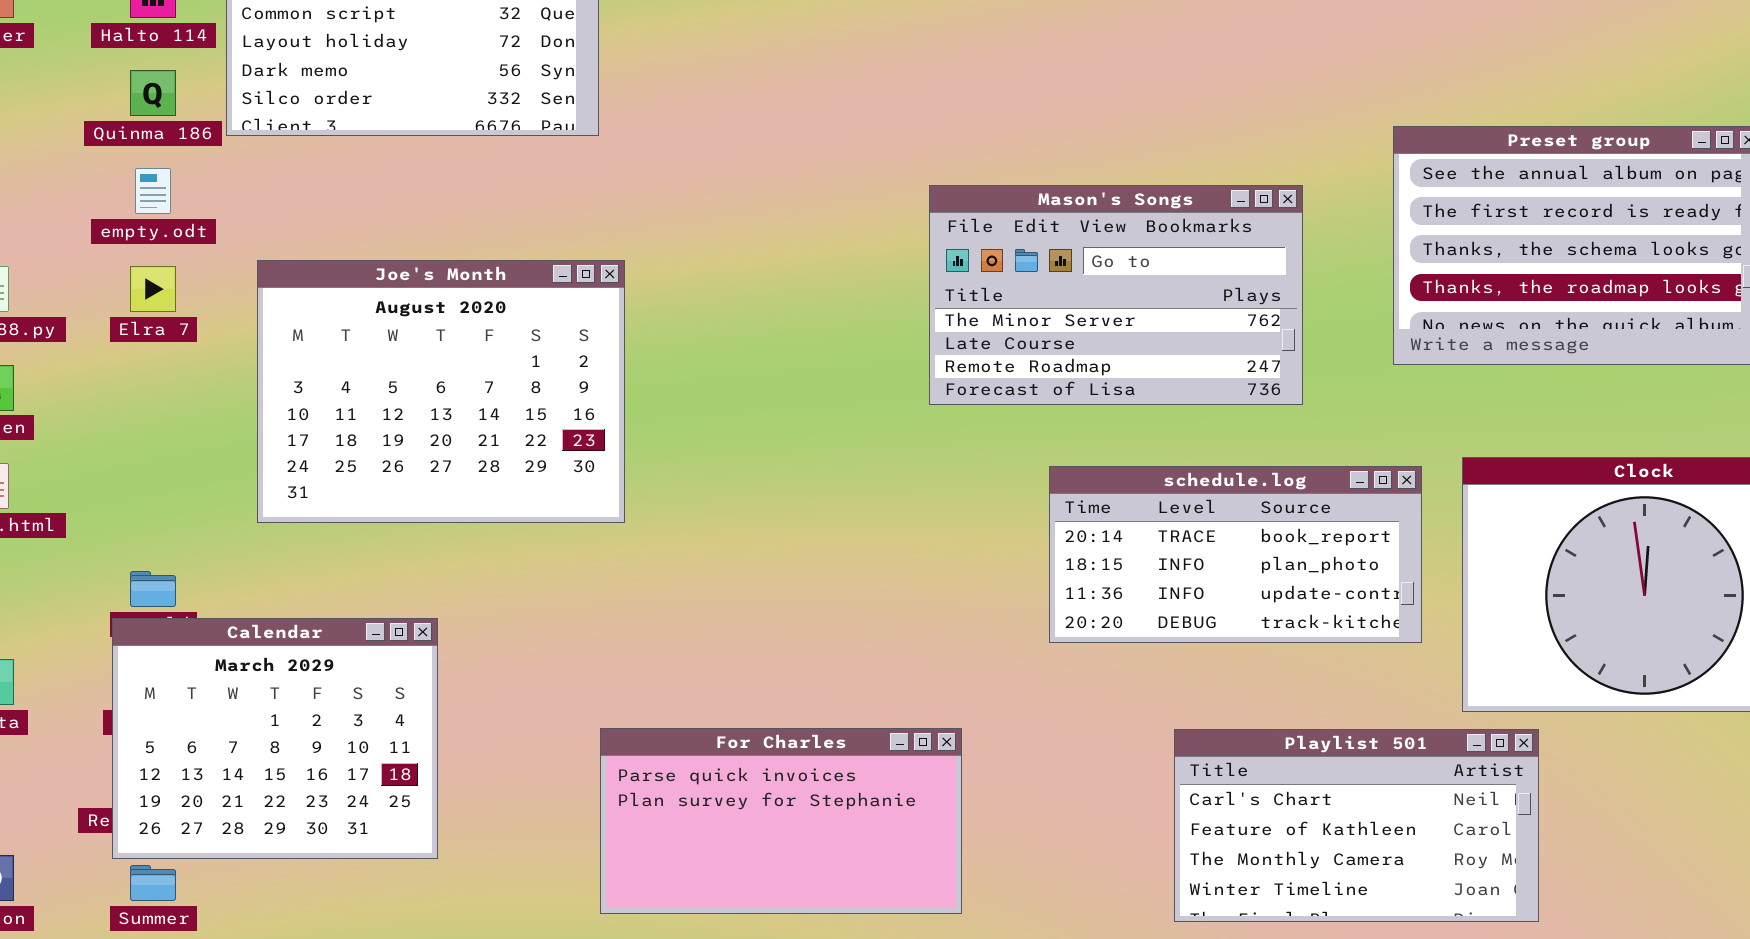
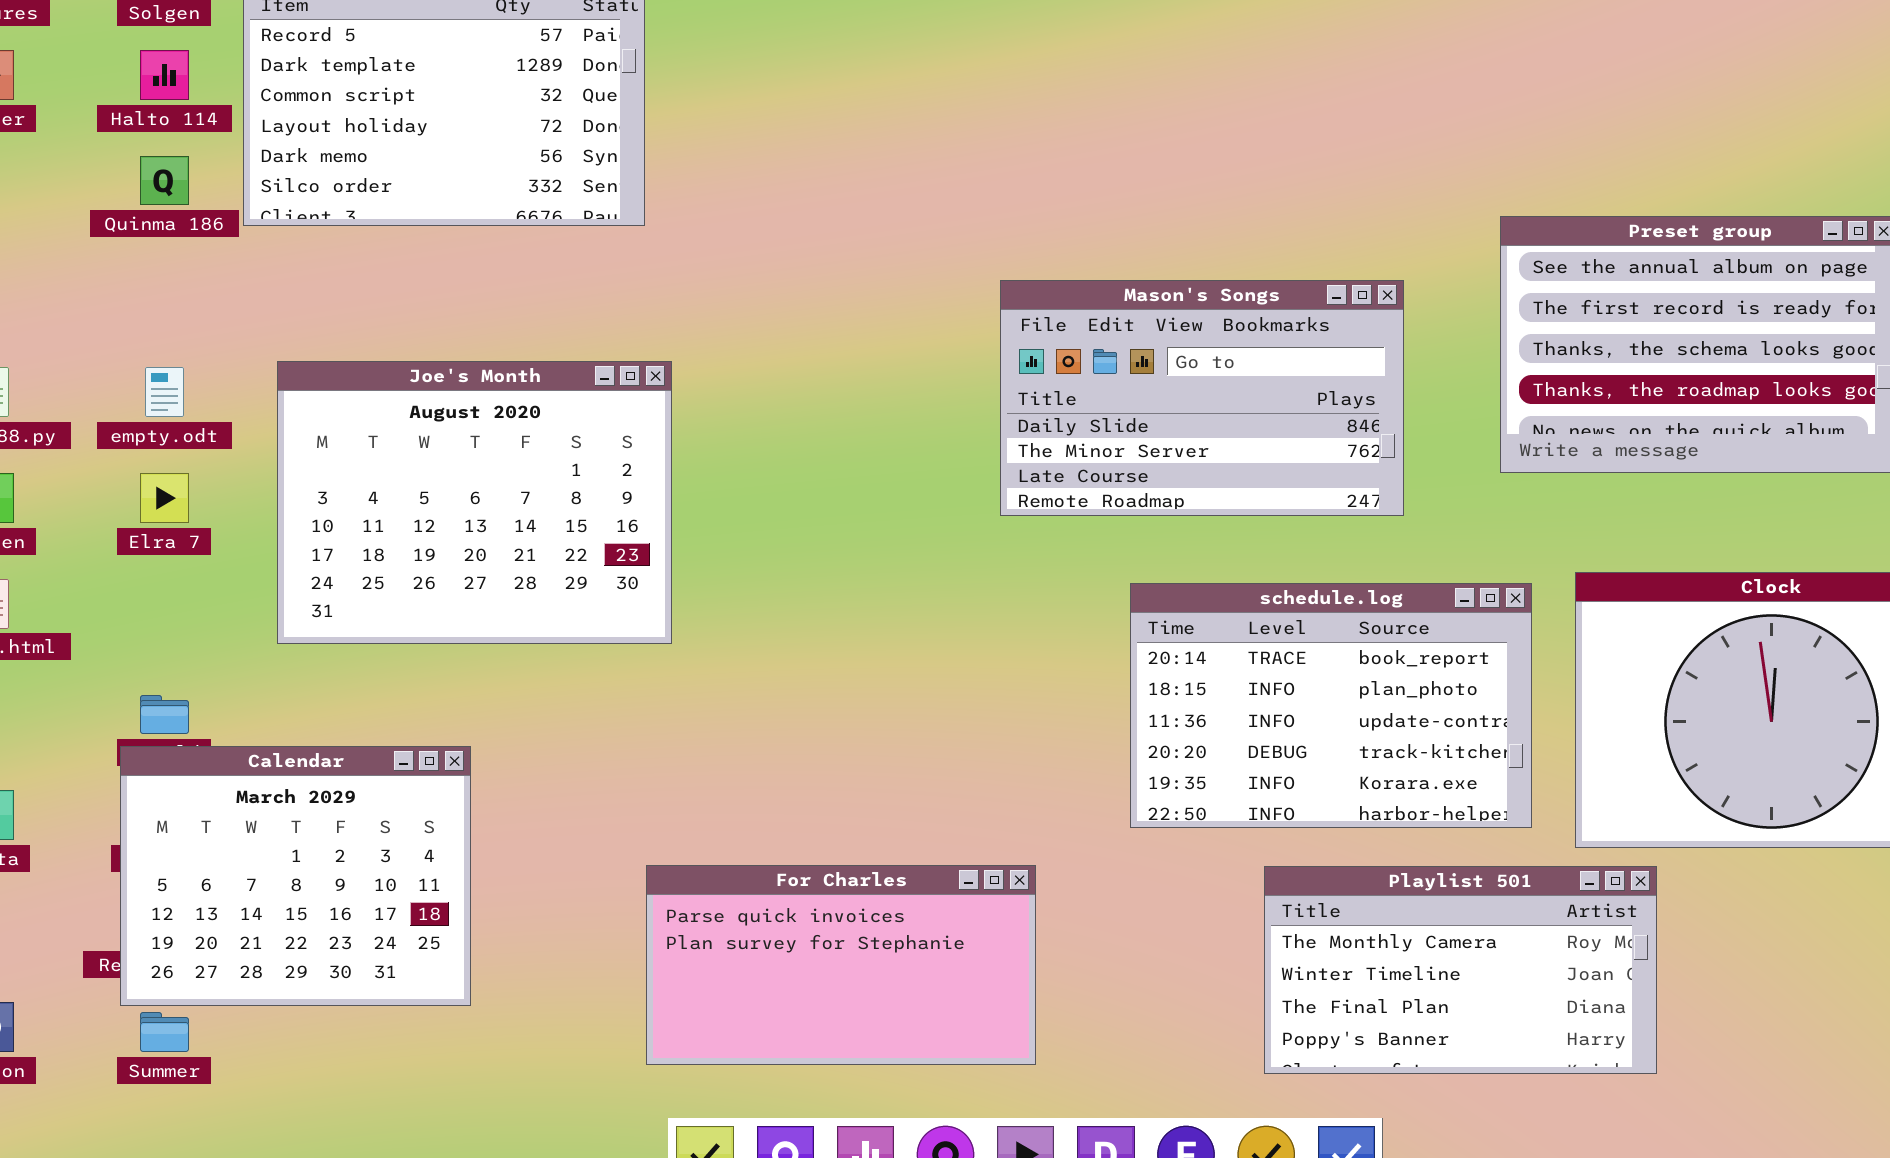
empty.odt: [135,168,171,214] -> [145,367,184,417], moved
Mason's Songs: [929,185,1303,405] -> [1000,280,1404,516], scrolled up 1 row
Elra 7: [130,266,176,312] -> [140,473,189,523], moved
schedule.log: [1049,466,1422,643] -> [1130,583,1532,828], resized
Playlist 501: [1174,729,1539,922] -> [1264,866,1657,1074], scrolled down 2 rows

